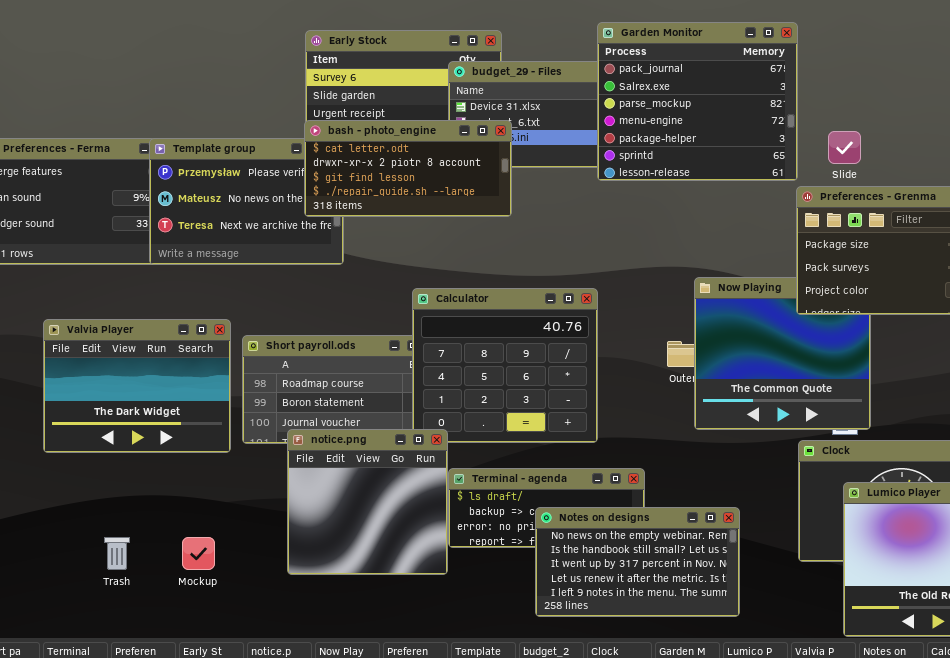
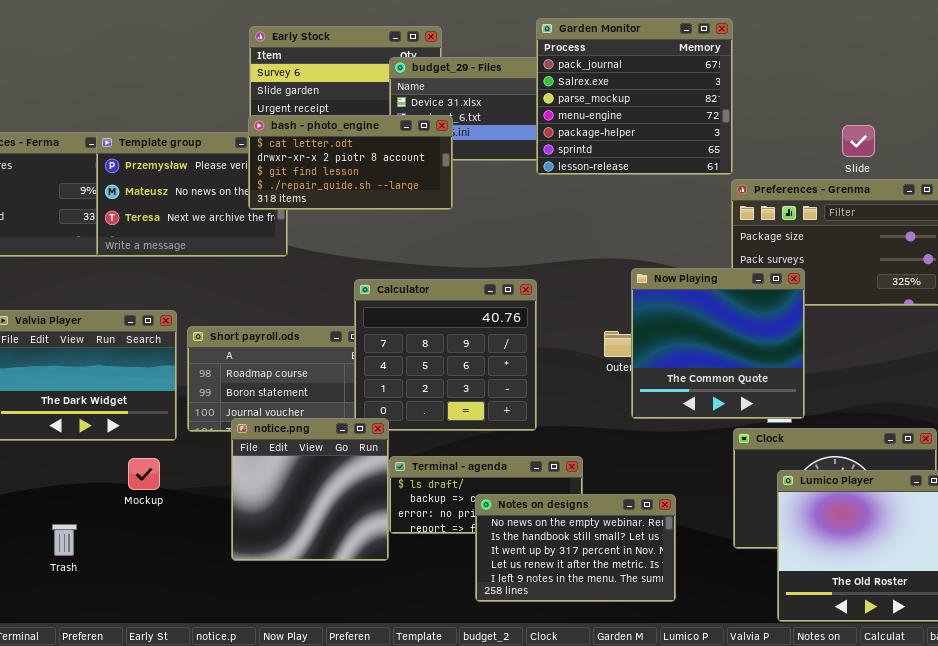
Slide: [828,131,861,164] -> [842,125,875,157], moved
Now Playing: [694,277,871,430] -> [631,268,805,419], raised
Mockup: [182,537,215,570] -> [128,458,160,490], moved

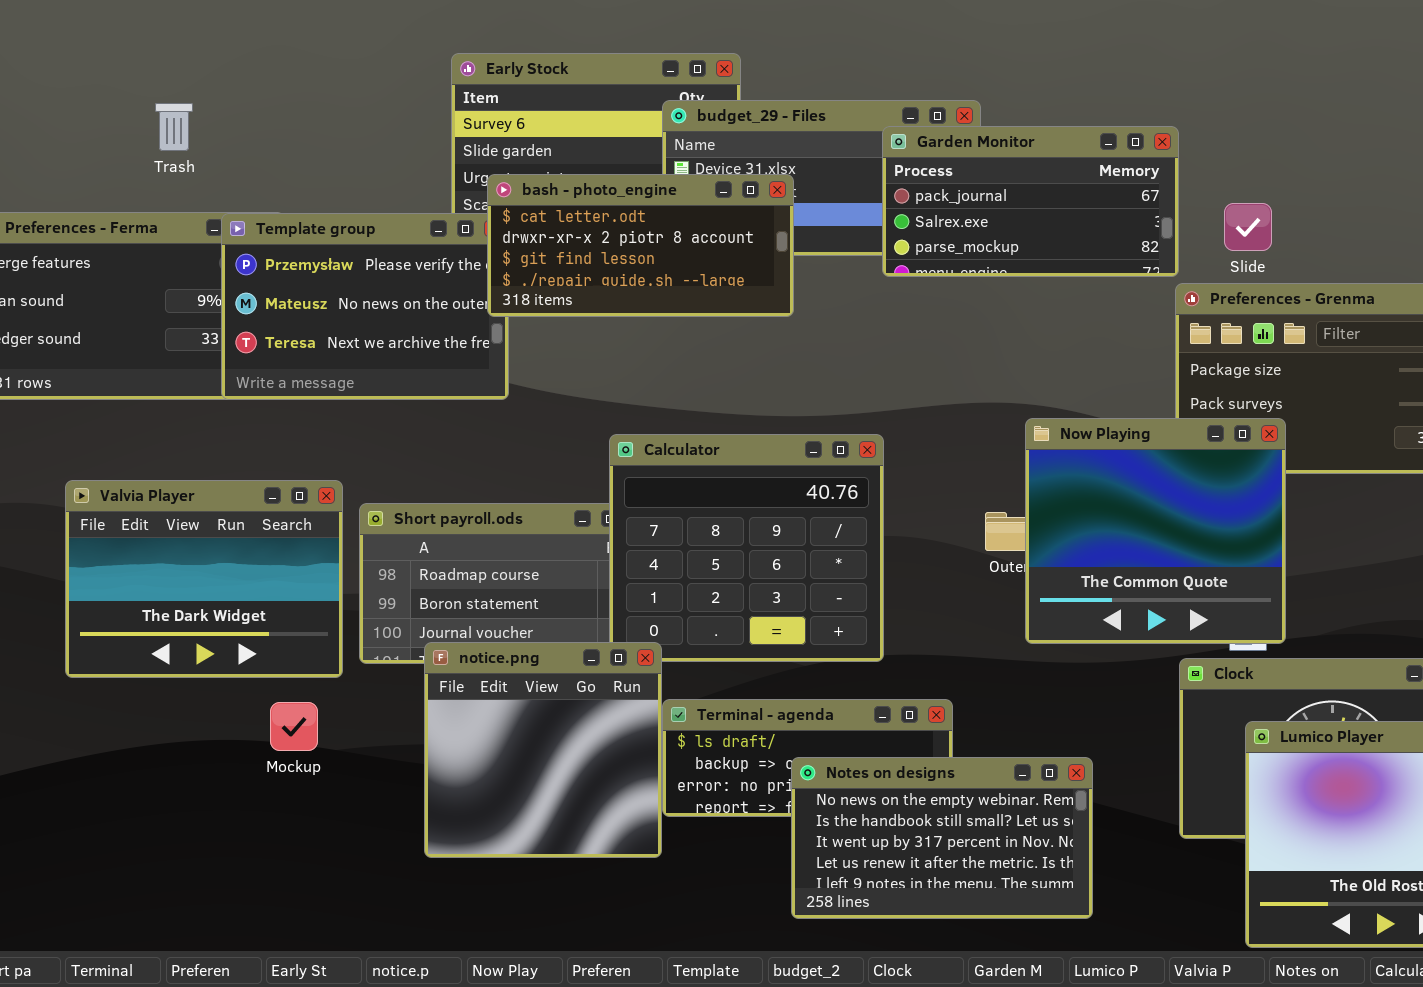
Garden Monitor: [536,18,733,175] -> [882,126,1179,277], resized
bash - photo_engine: [248,115,453,210] -> [487,174,794,317], moved
Slide: [842,125,875,157] -> [1224,203,1272,251], moved
Trash: [52,524,77,556] -> [155,103,193,151], moved

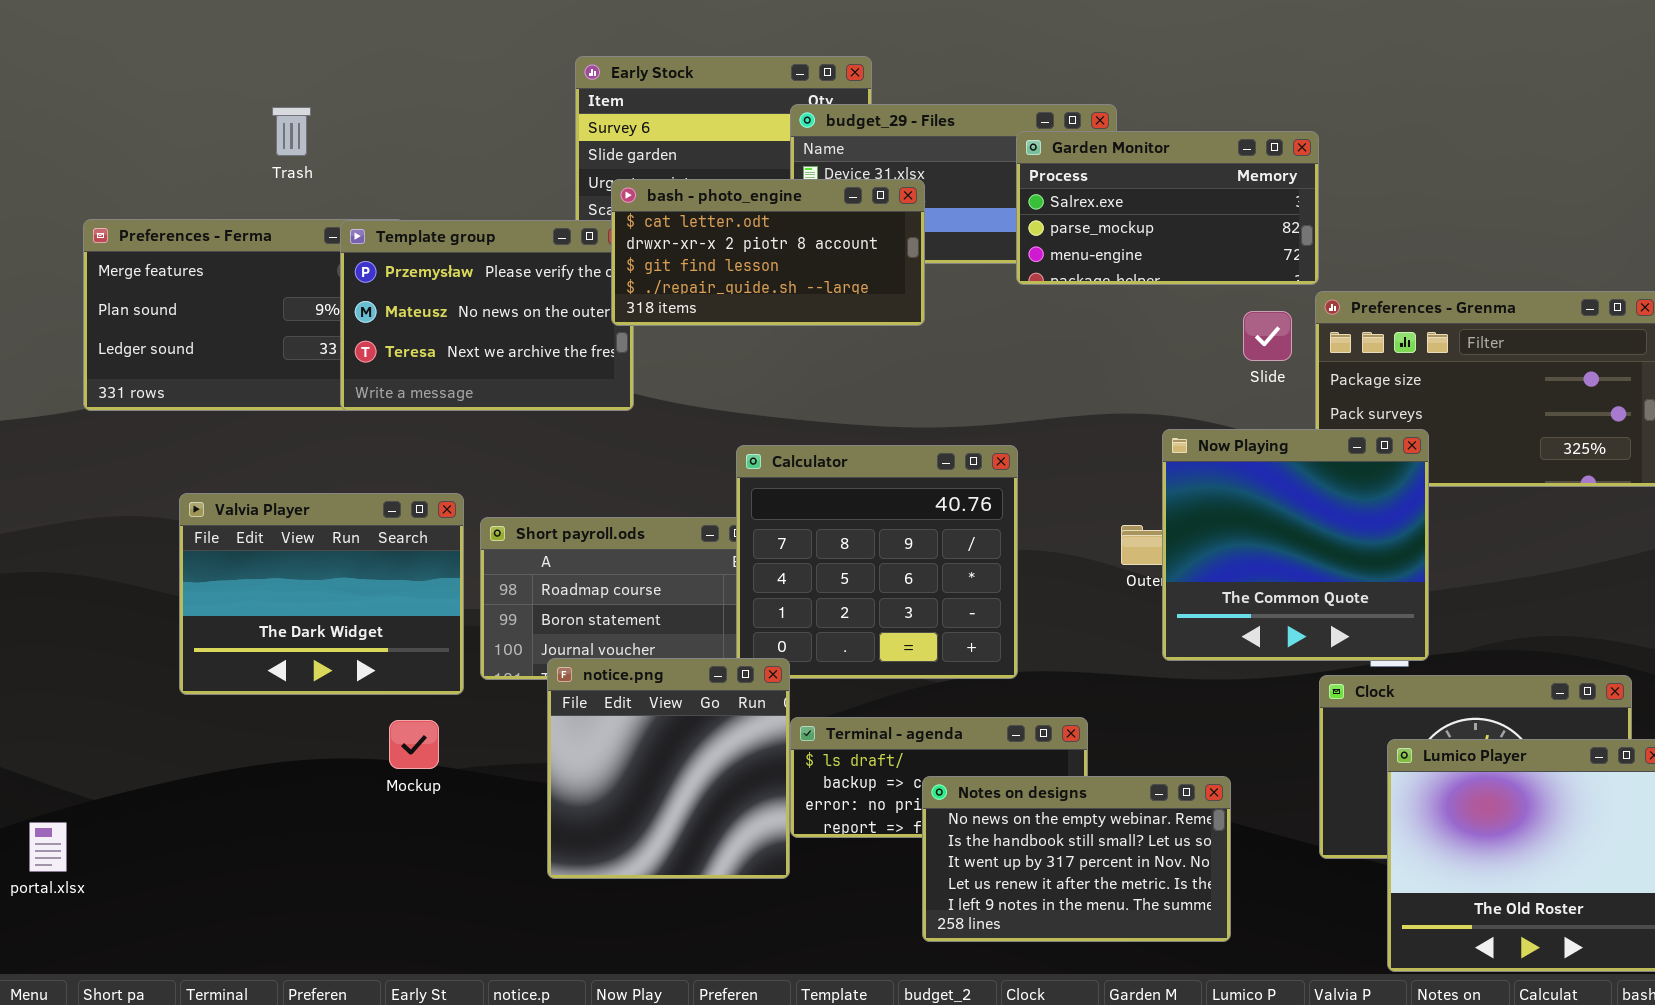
Garden Monitor: [882,126,1179,277] -> [1016,131,1319,285], scrolled down 1 row
Slide: [1224,203,1272,251] -> [1243,311,1292,361], moved

